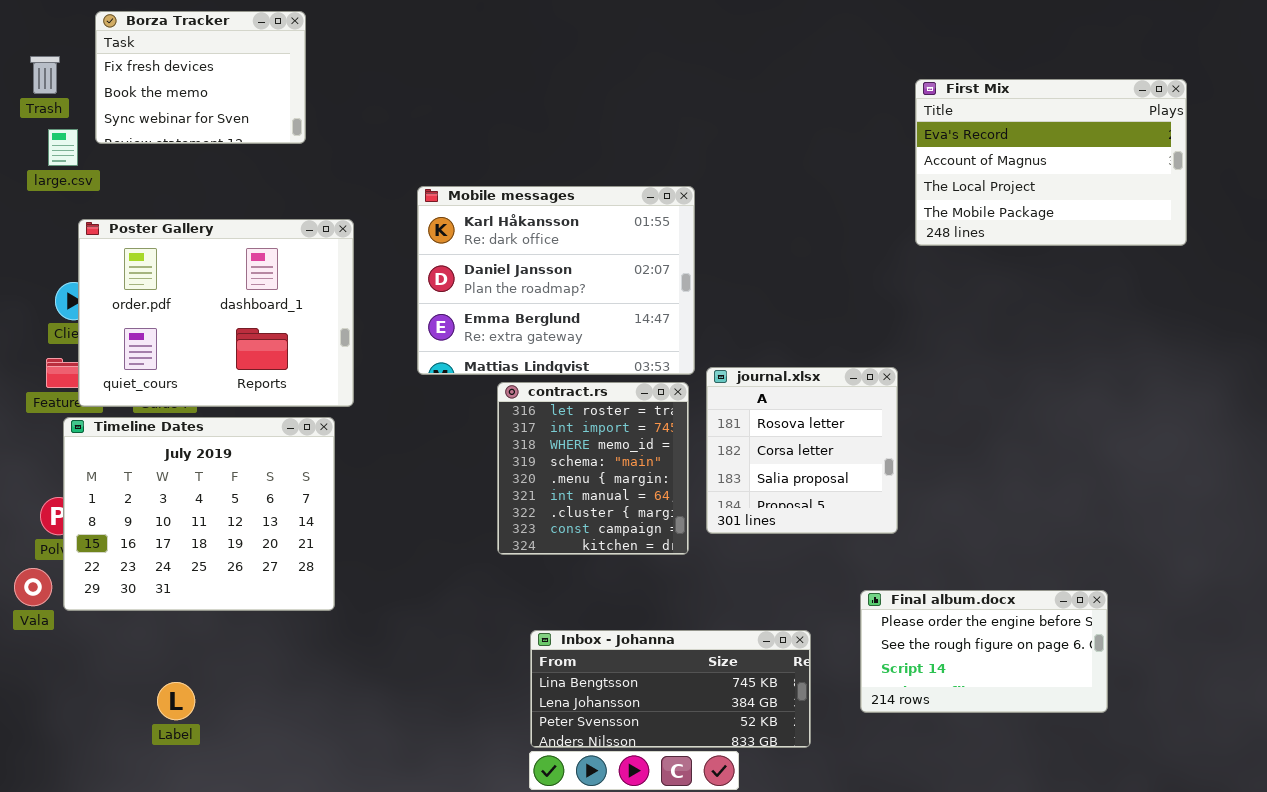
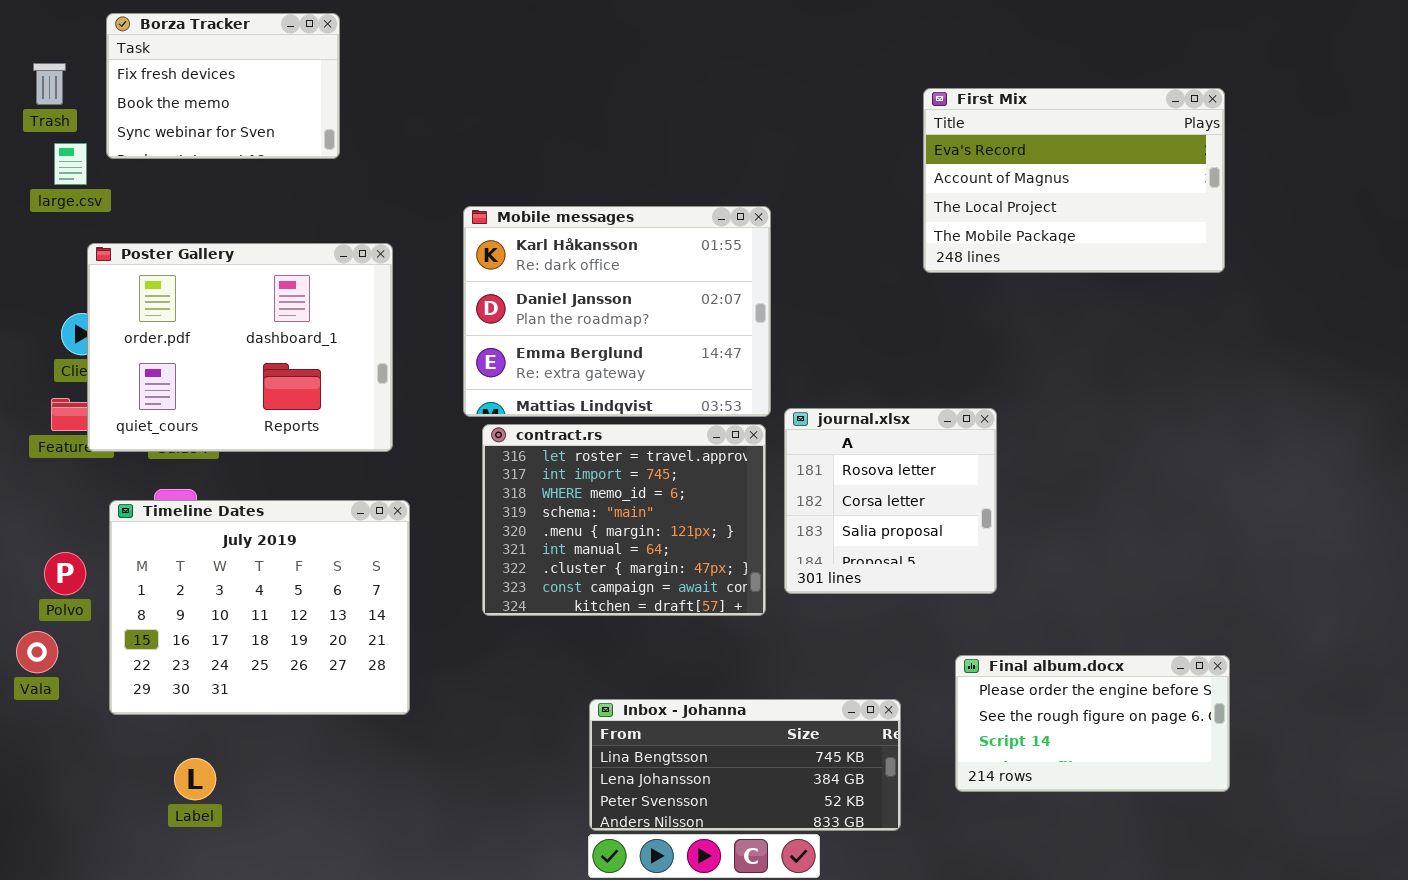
First Mix: [915,79,1187,246] -> [923,88,1225,273], moved
contract.rs: [497,382,689,555] -> [482,424,766,616], resized
Timeline Dates: [63,417,335,611] -> [109,500,410,715], moved

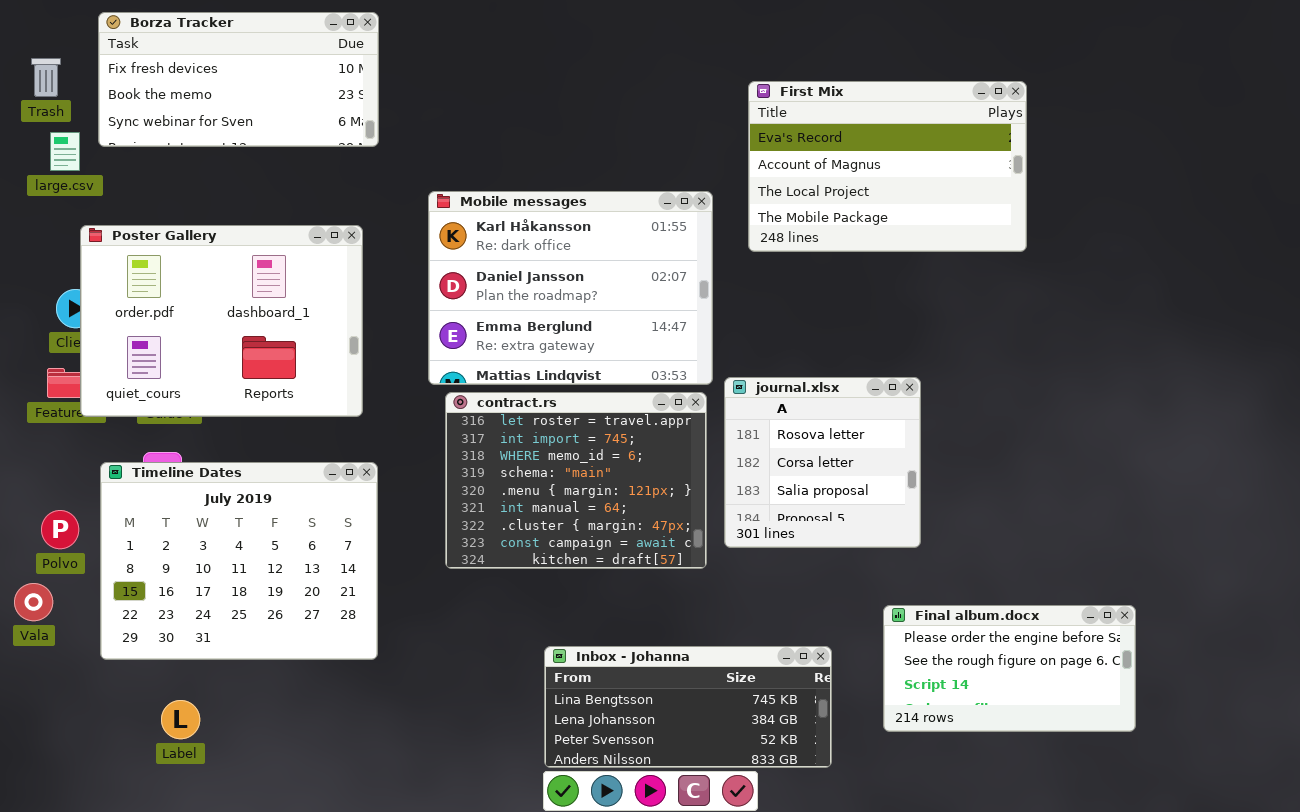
Borza Tracker: [106,13,340,159] -> [98,12,379,147], resized
First Mix: [923,88,1225,273] -> [748,81,1027,252], moved

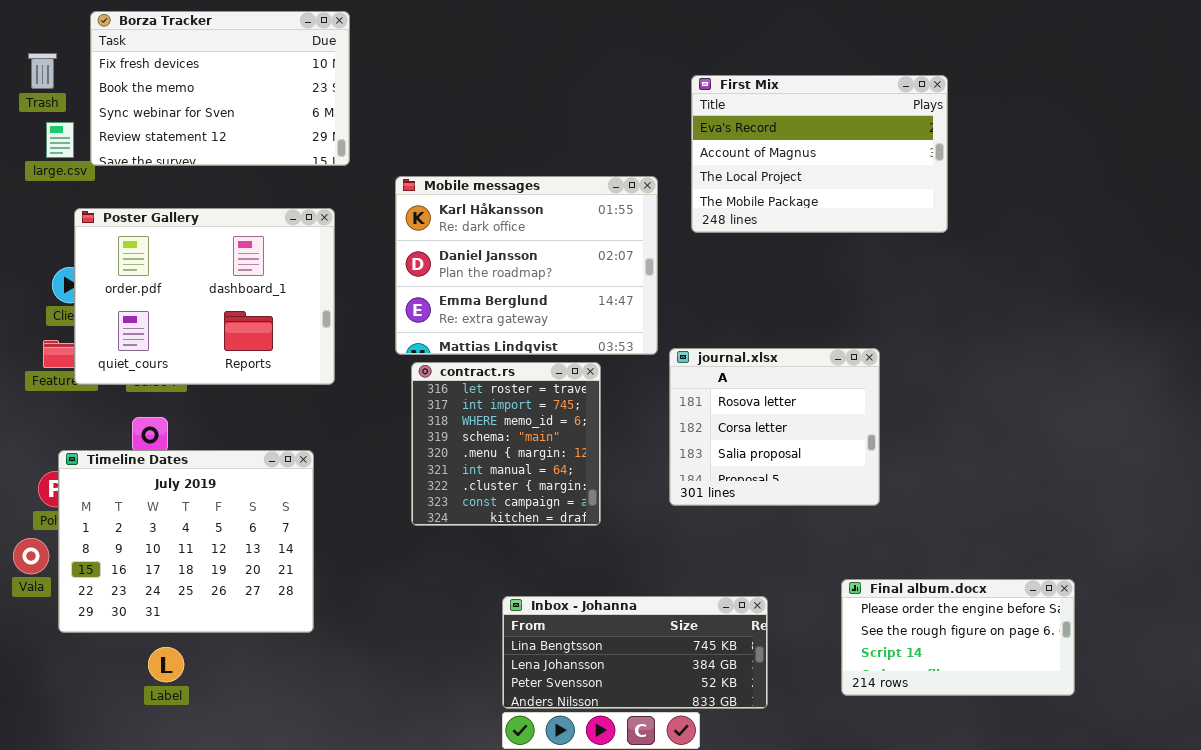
Borza Tracker: [98,12,379,147] -> [90,11,350,166], resized
journal.xlsx: [724,377,921,548] -> [669,348,880,506], resized
contract.rs: [445,392,707,569] -> [411,362,601,526], resized
Timeline Dates: [100,462,378,660] -> [58,450,314,633], moved
Final album.docx: [883,605,1136,732] -> [841,579,1075,696], moved

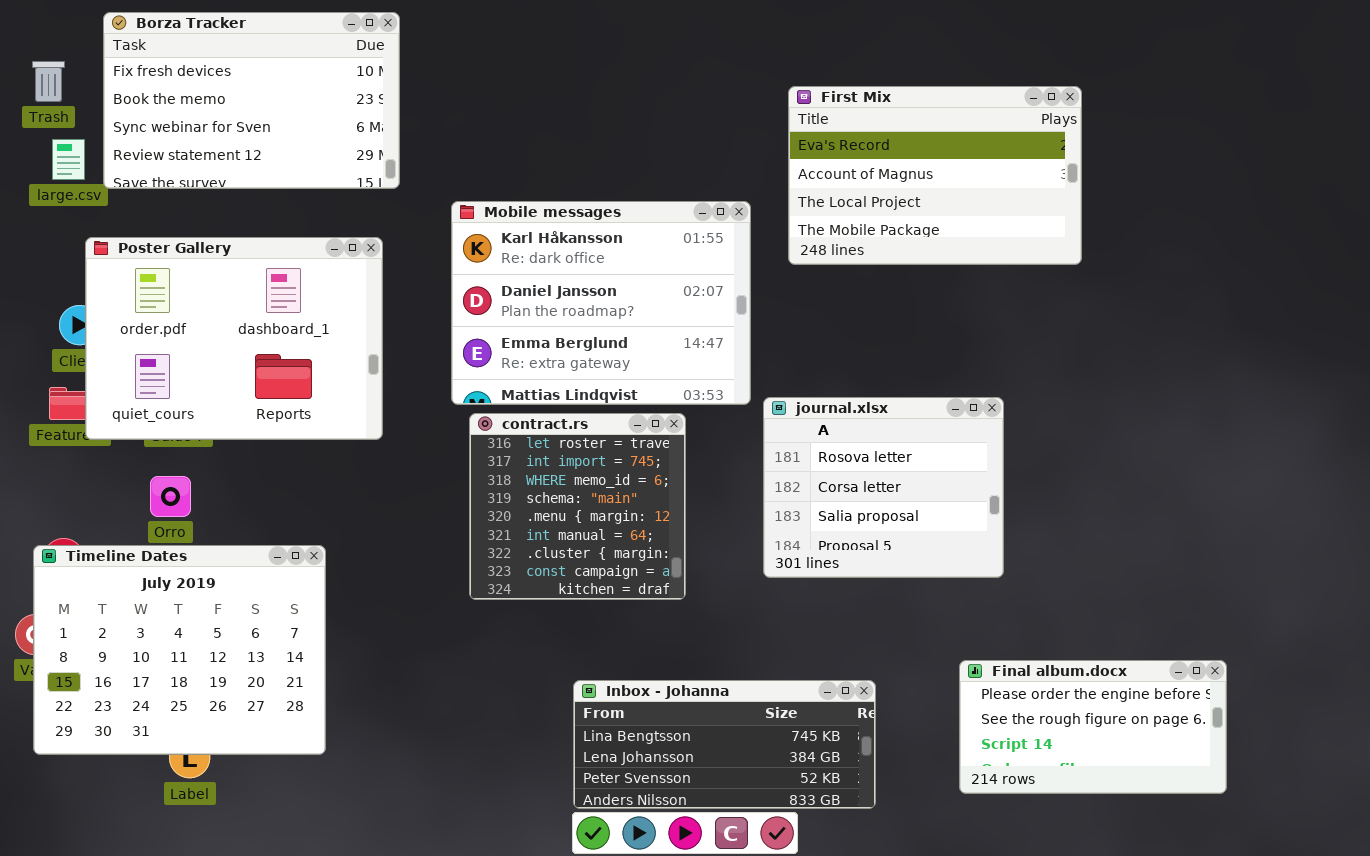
Timeline Dates: [58,450,314,633] -> [33,545,326,755], moved

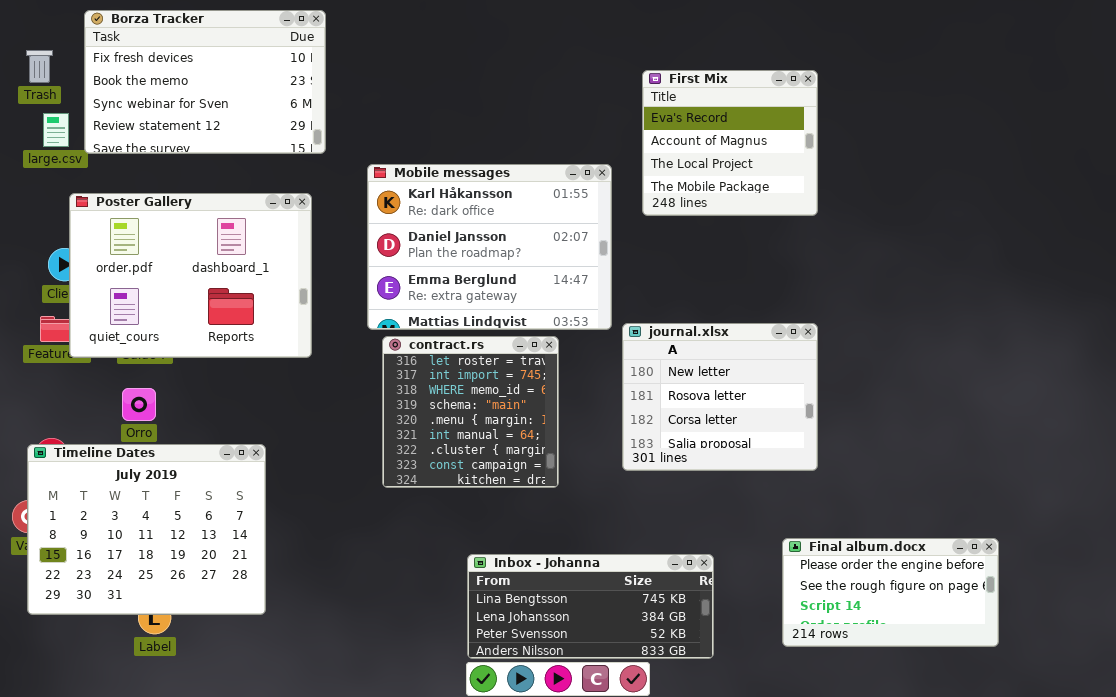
First Mix: [788,86,1082,265] -> [642,70,818,216], resized
journal.xlsx: [763,397,1004,578] -> [622,323,818,471], scrolled up 1 row

